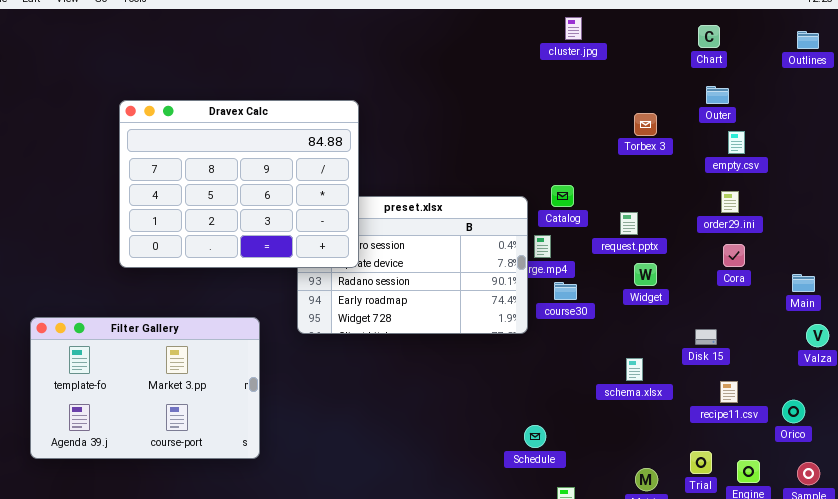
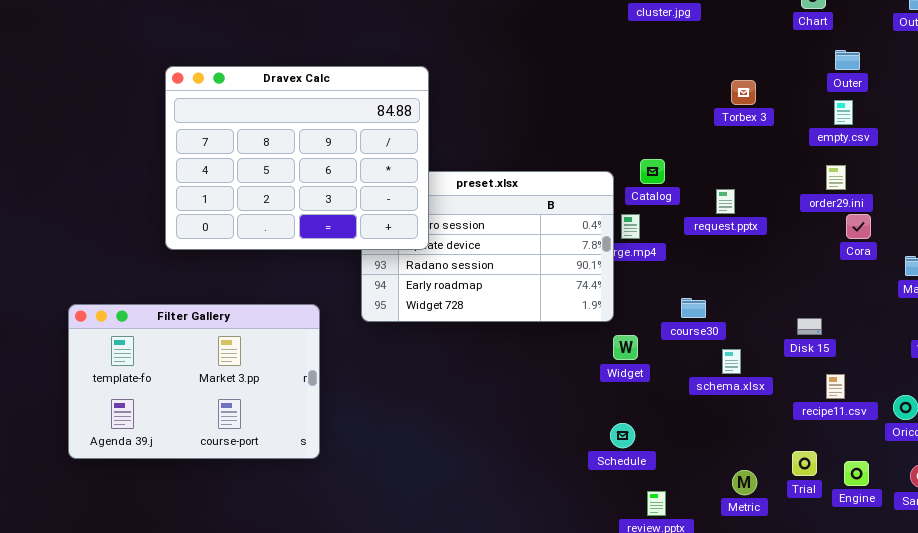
Outer: [706,86,729,104] -> [835,50,860,70], moved
Cora: [723,244,745,267] -> [846,214,871,239], moved
Widget: [634,263,657,286] -> [613,335,638,360], moved
course30: [554,282,577,300] -> [681,298,706,318], moved

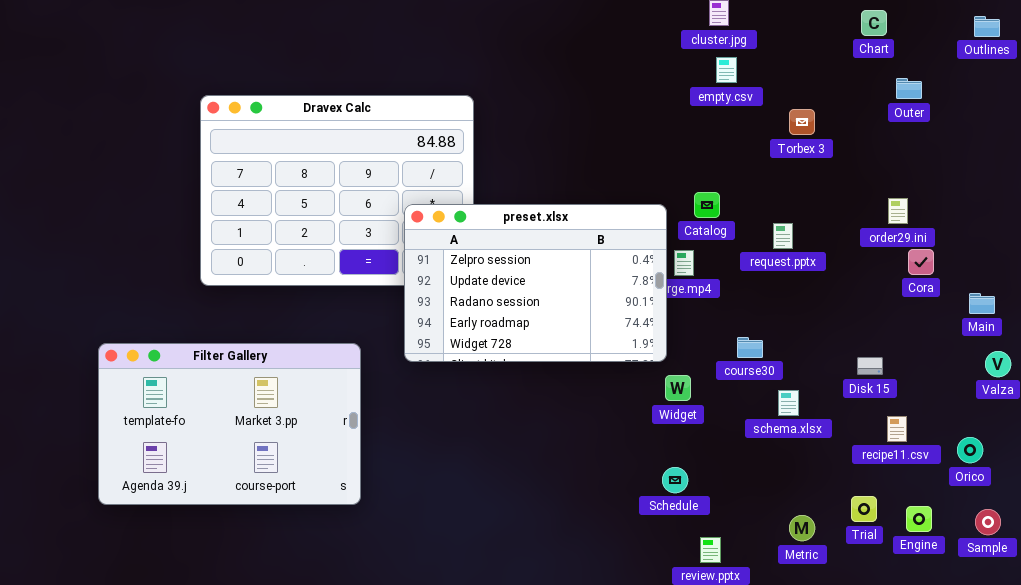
empty.csv: [834,100,853,125] -> [716,57,737,83], moved
preset.xlsx: [361,171,614,322] -> [404,204,667,362], raised

